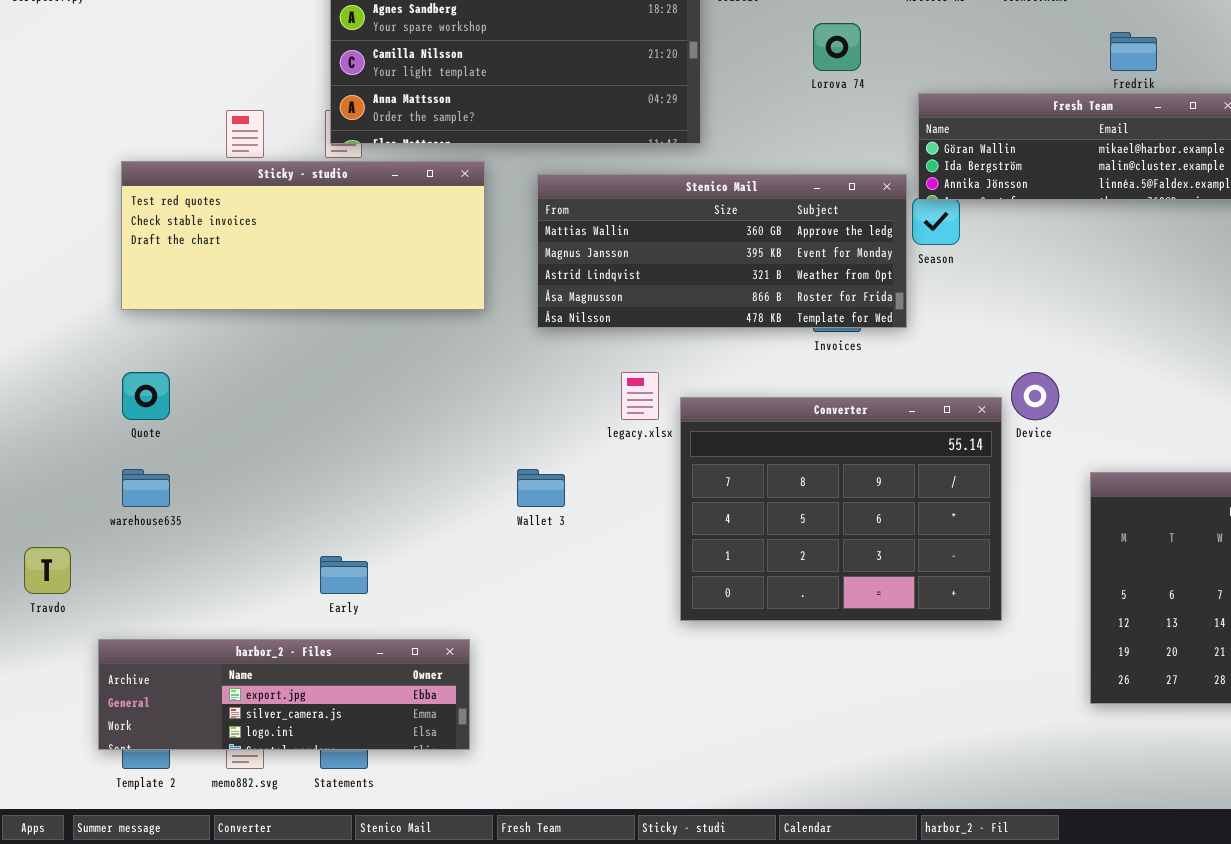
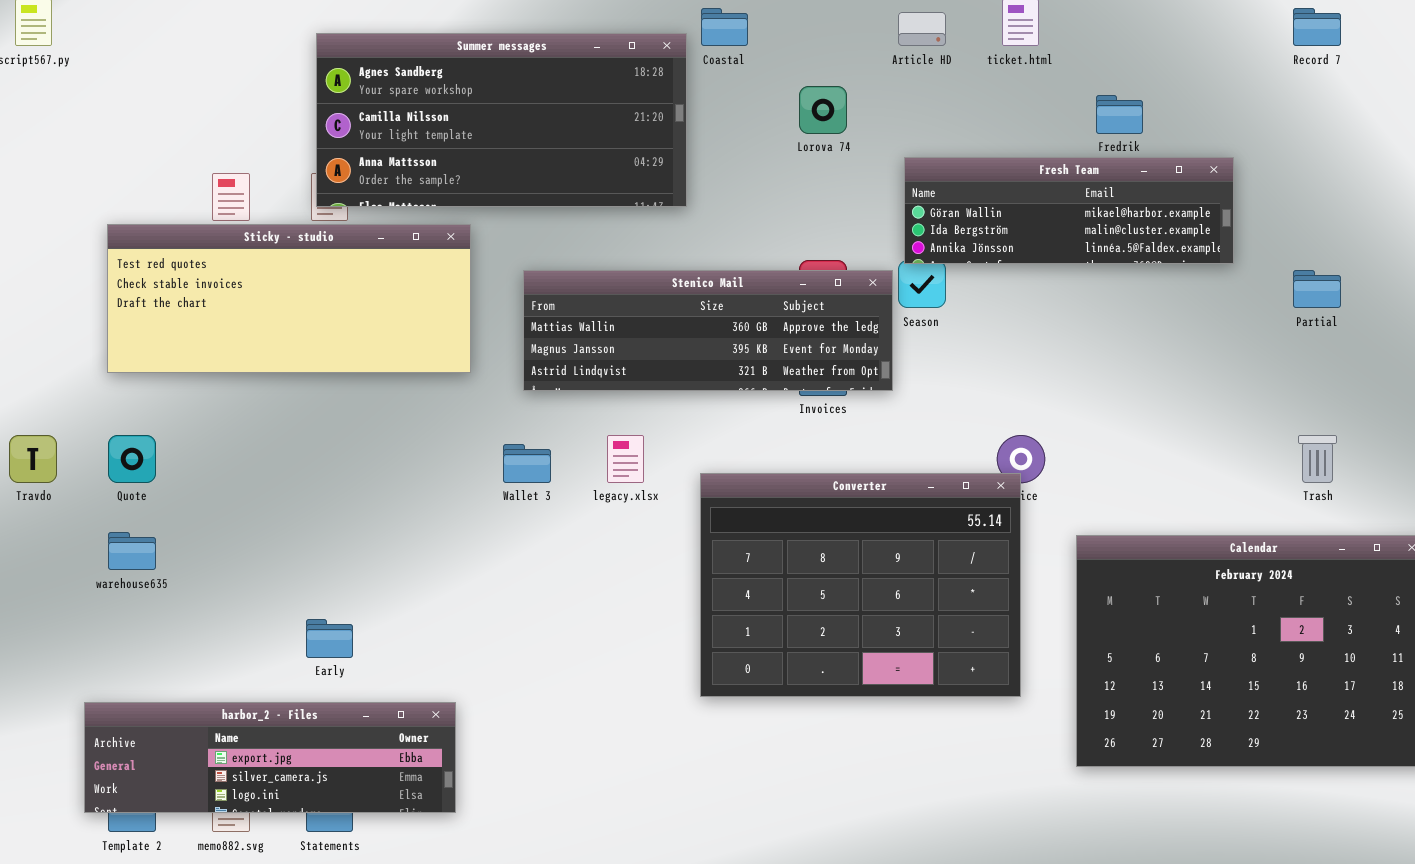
Stenico Mail: [537,174,907,328] -> [523,270,893,391], resized
Converter: [680,397,1002,621] -> [700,473,1021,697], moved
Wallet 3: [517,469,565,507] -> [503,444,551,483], moved
Travdo: [24,547,71,594] -> [9,435,57,483], moved

